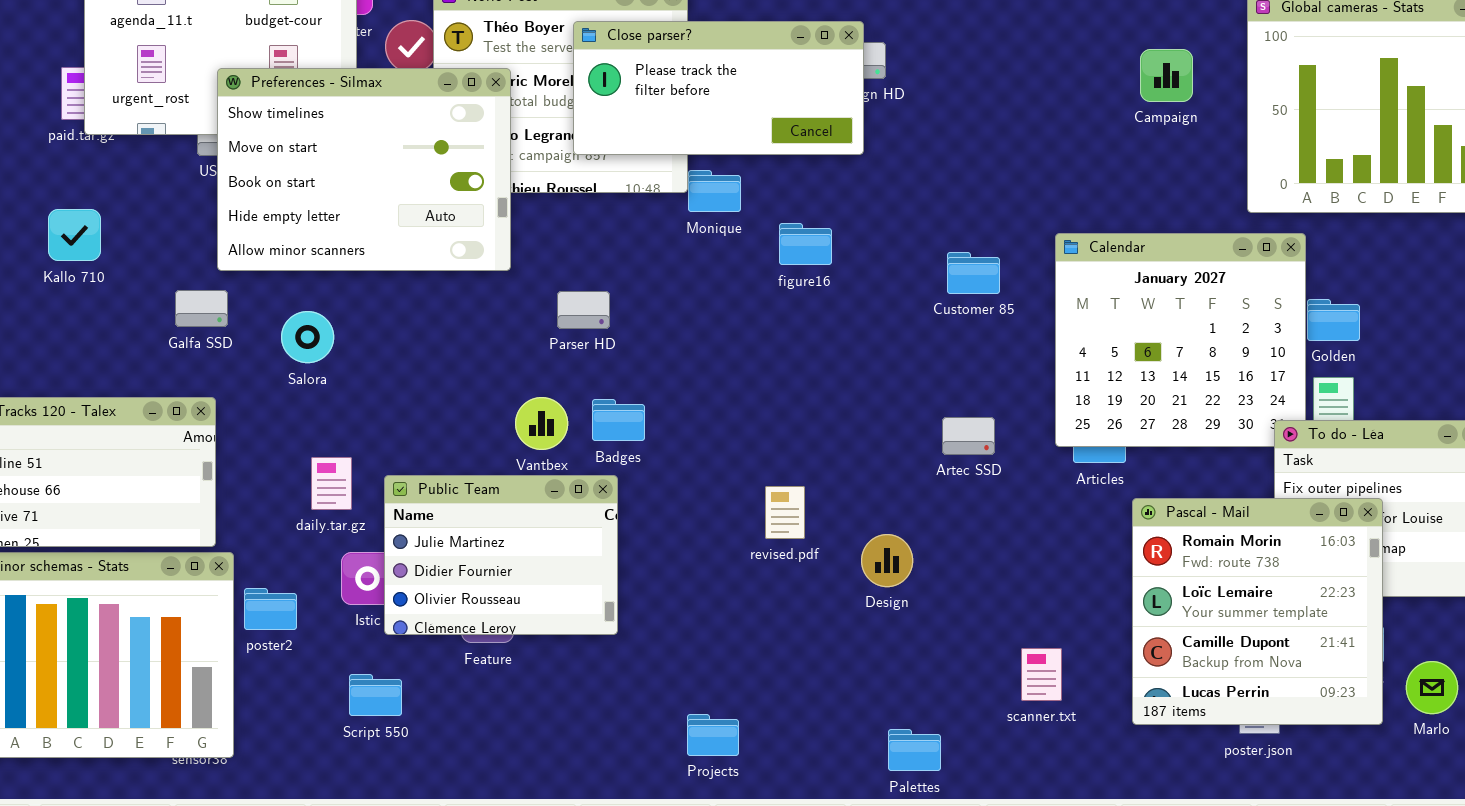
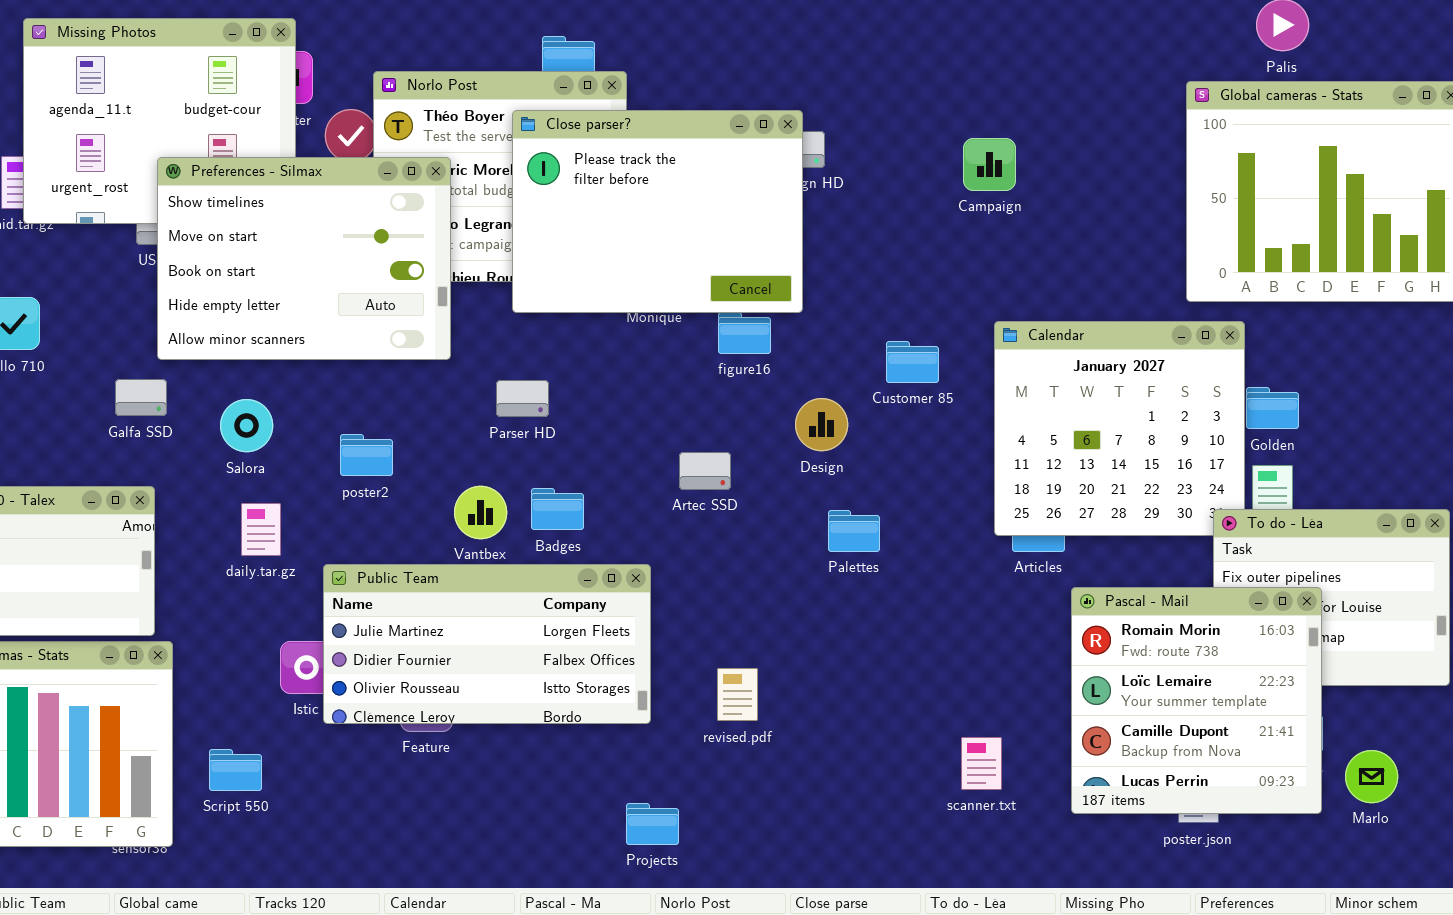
Close parser?: [573,21,864,155] -> [512,110,803,313], resized
Campaign: [1140,49,1193,102] -> [963,138,1016,191], moved
Artec SSD: [942,417,995,455] -> [679,452,731,490], moved
daily.tar.gz: [311,457,352,510] -> [241,503,281,556], moved
Public Team: [384,475,618,635] -> [323,564,651,724], resized
revised.pdf: [765,486,805,539] -> [717,668,758,721], moved
Design: [861,534,913,587] -> [795,398,848,451], moved
poster2: [244,588,297,630] -> [340,434,393,476], moved
Script 550: [349,674,402,716] -> [209,749,262,791], moved
Palettes: [888,729,941,771] -> [828,510,880,552], moved

